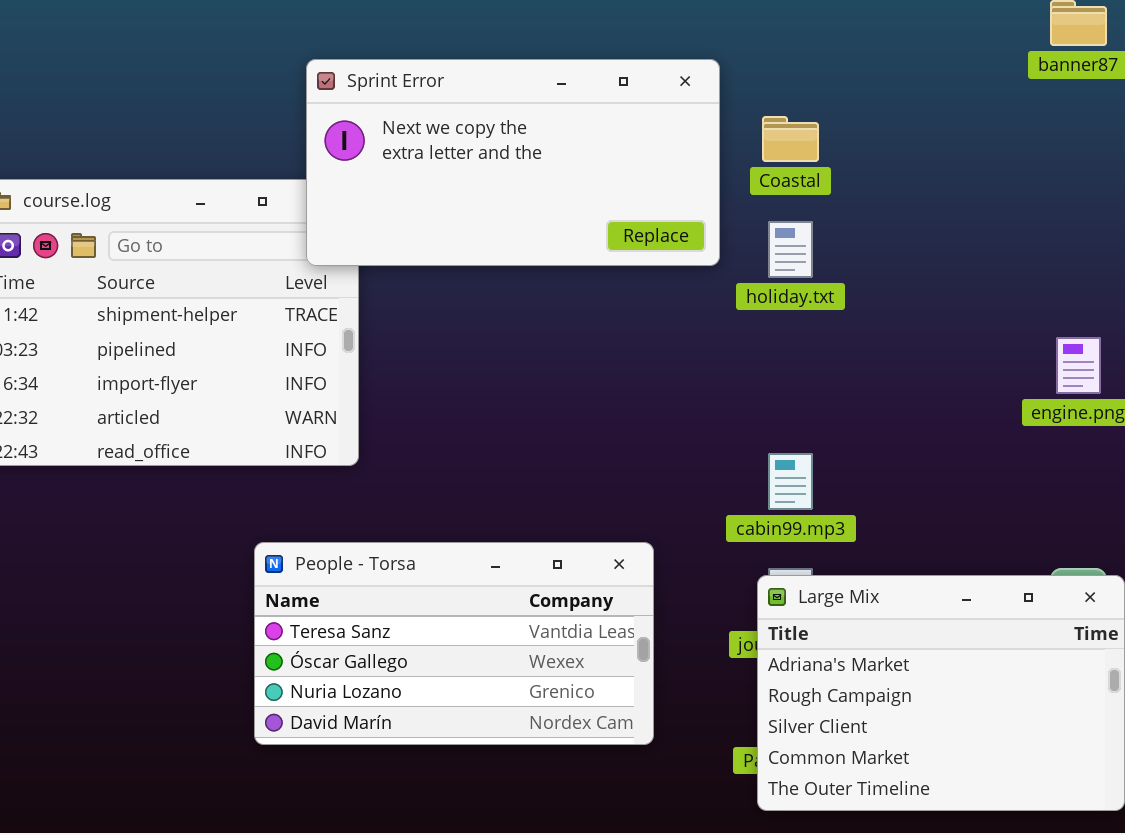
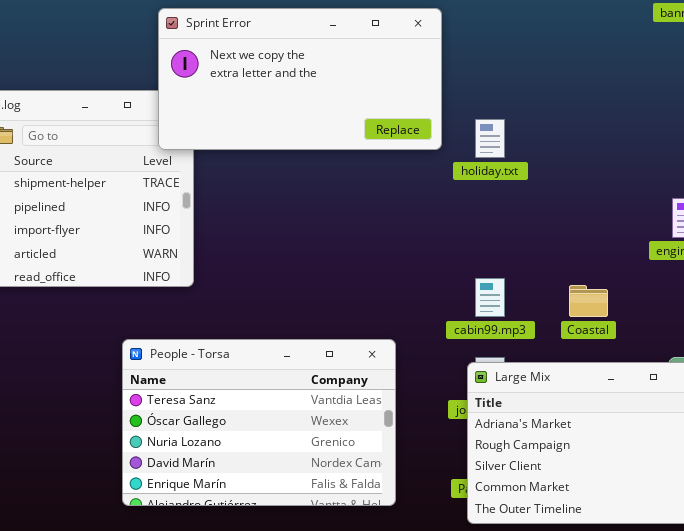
Coastal: [762,116,819,162] -> [569,285,608,317], moved
People - Torsa: [254,542,654,745] -> [122,339,396,506], resized

